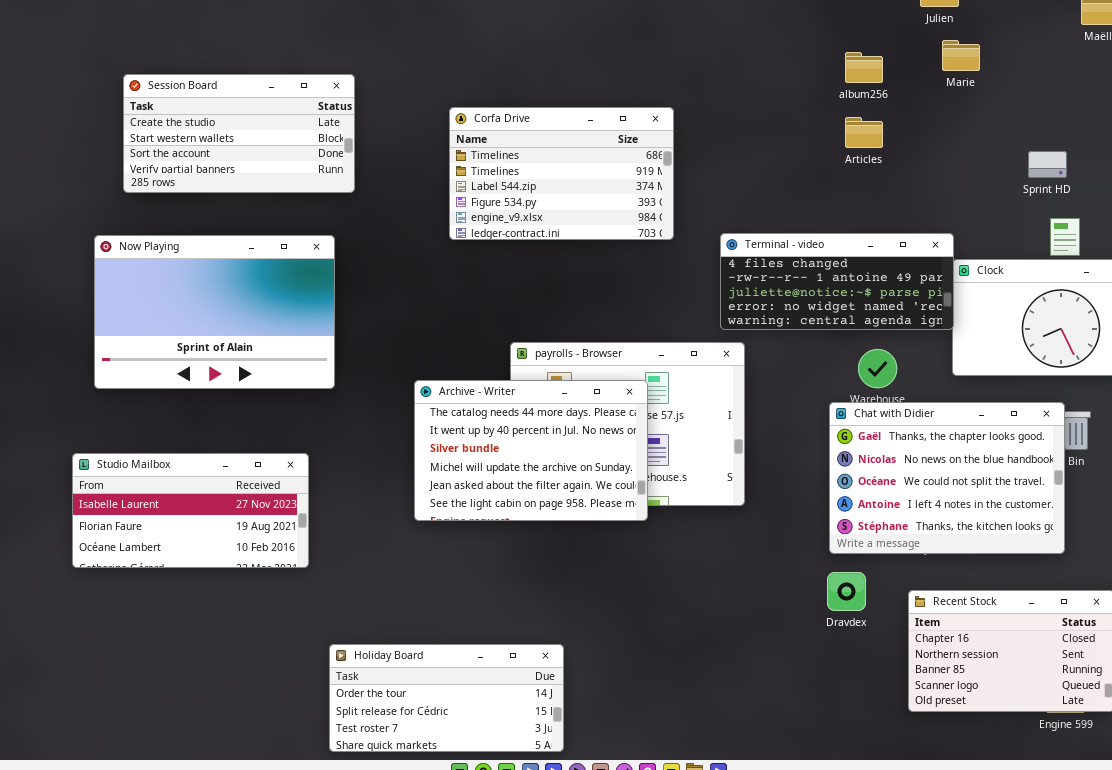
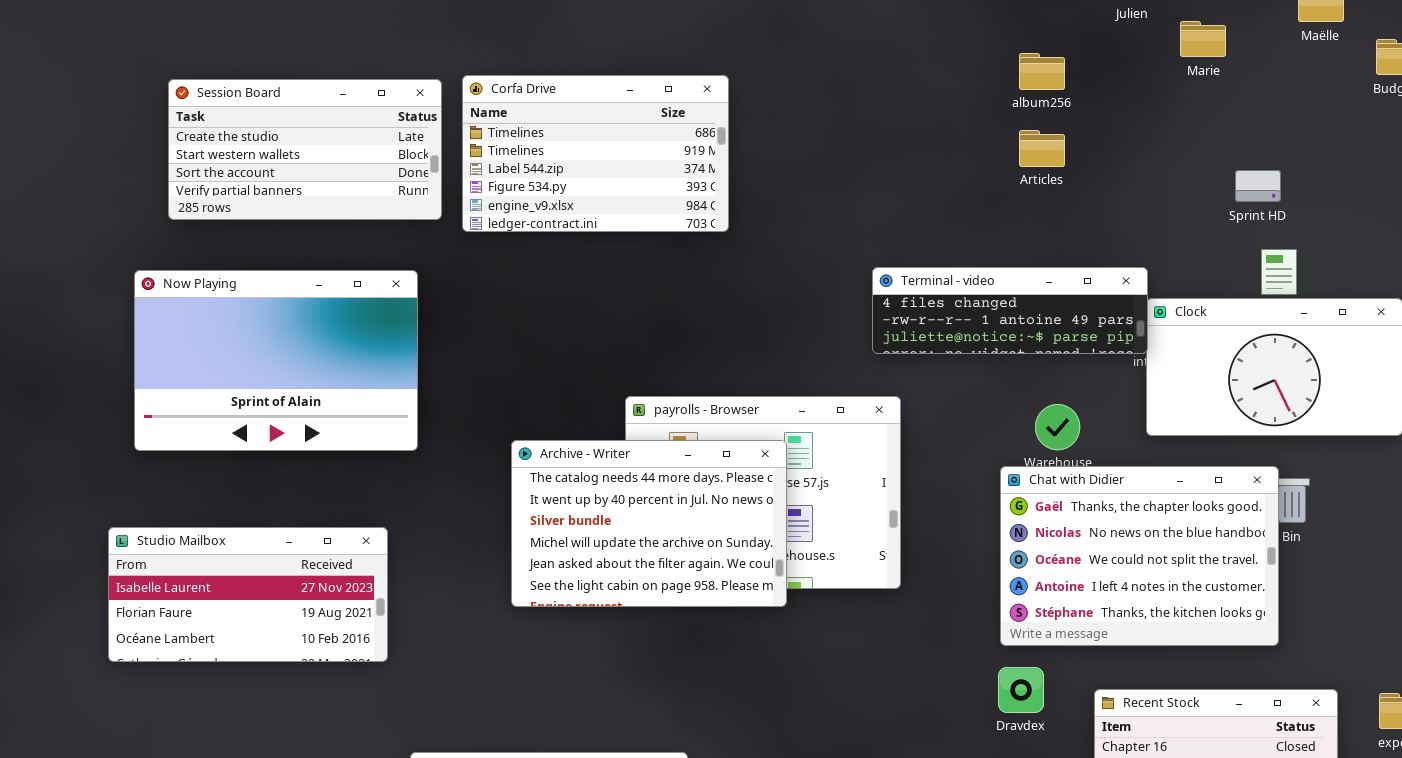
Marie: [942,40,980,71] -> [1180,21,1226,57], moved
Corfa Drive: [449,107,674,240] -> [462,75,729,232], moved
Terminal - video: [720,233,954,330] -> [872,267,1148,354], resized

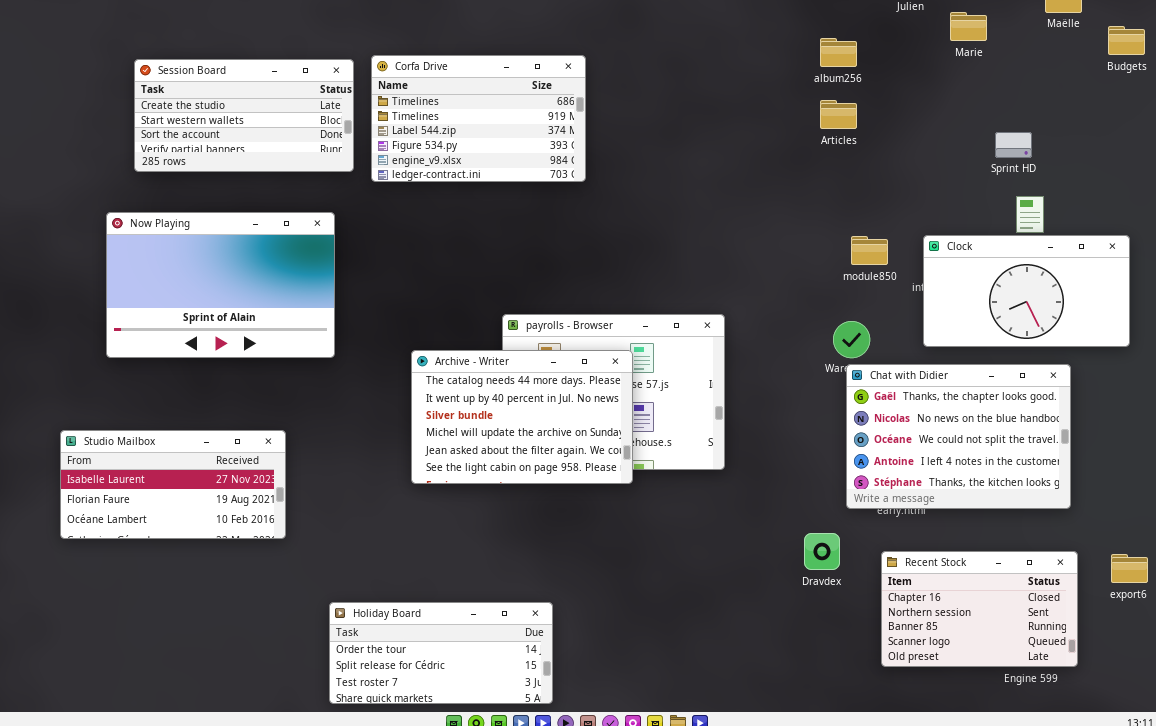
Terminal - video: [872,267,1148,354] -> none, closed
Chat with Didier: [1000,466,1279,646] -> [846,364,1071,509], moved
Studio Mailbox: [108,527,388,662] -> [60,430,286,539], moved

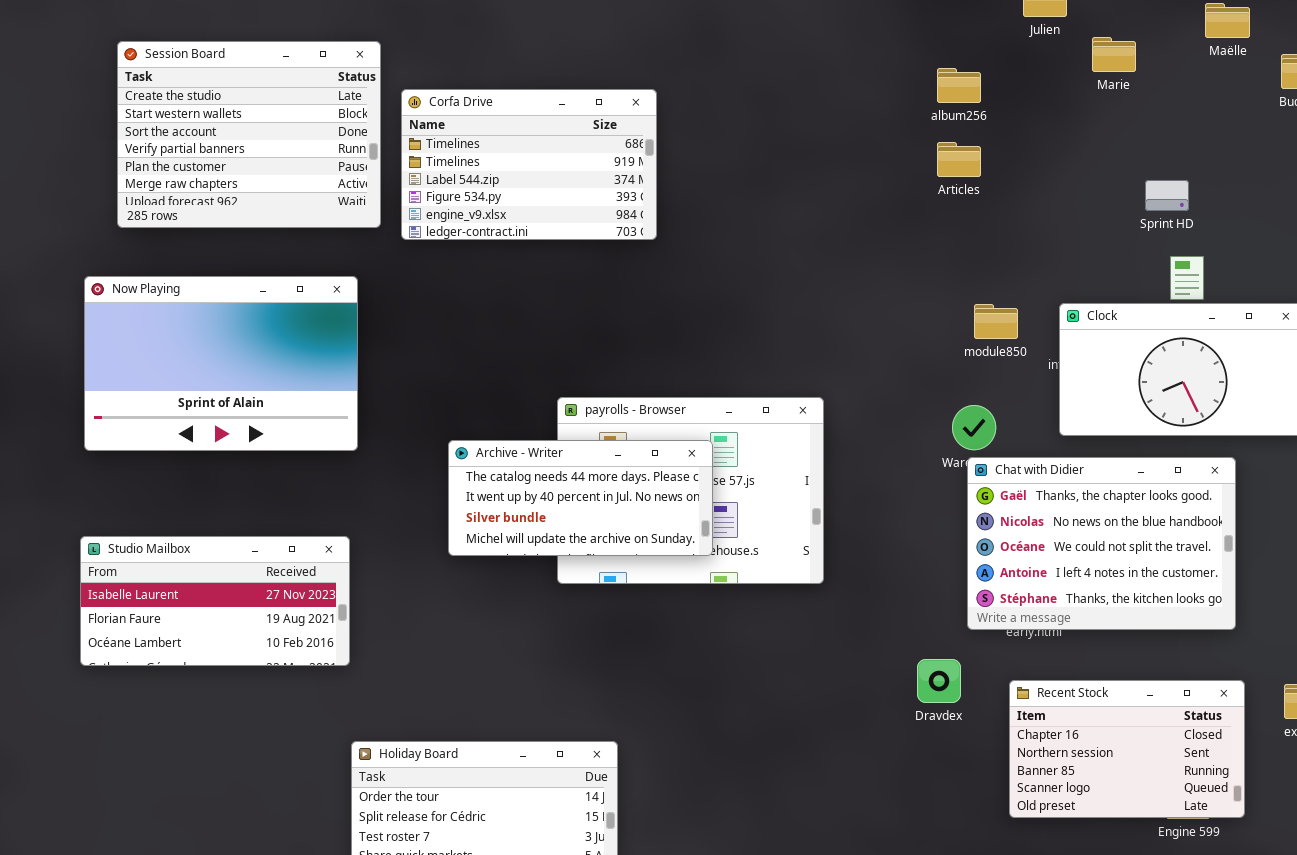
Session Board: [134,59,354,172] -> [117,41,381,228], resized
Archive - Writer: [411,350,633,484] -> [448,440,713,556], resized
Studio Mailbox: [60,430,286,539] -> [80,536,350,666], moved

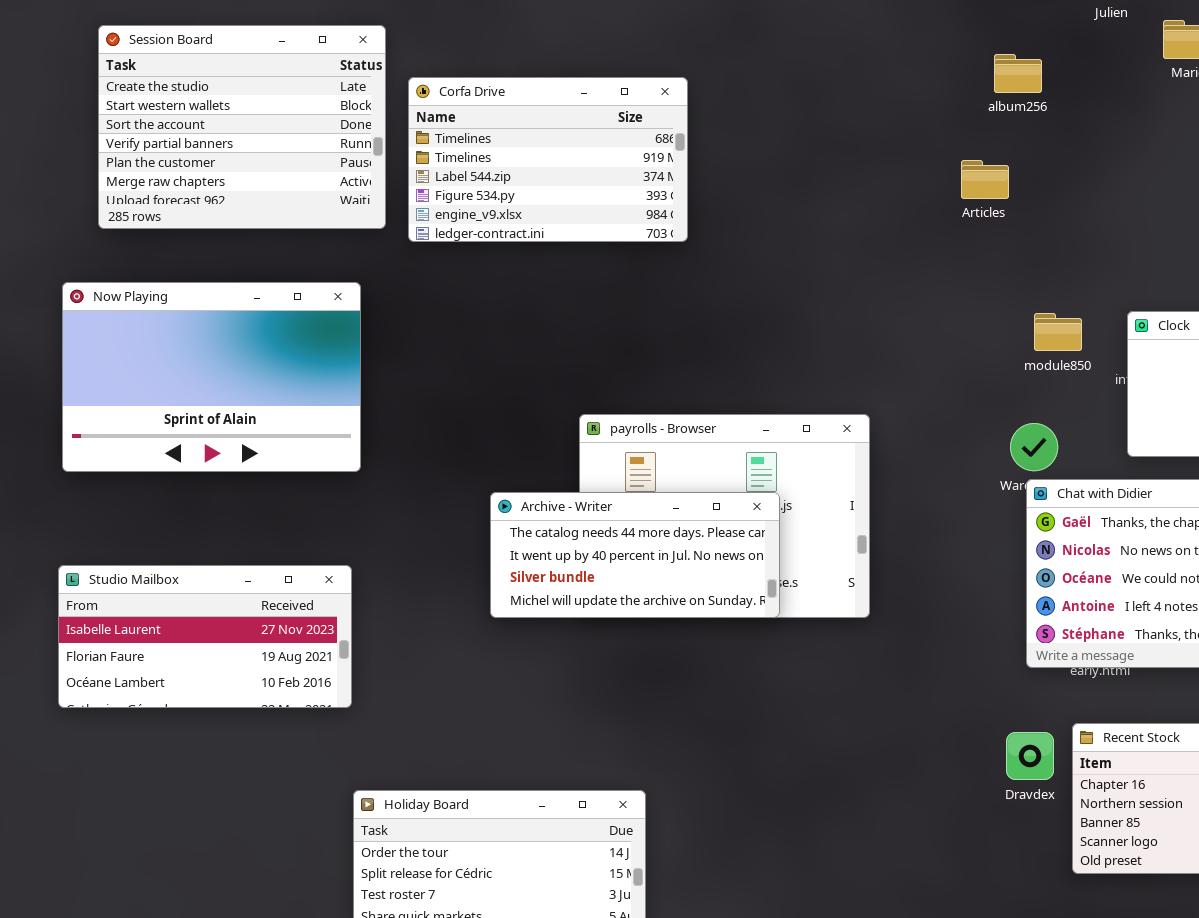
Articles: [937,142,981,177] -> [961,160,1009,199], moved
Archive - Writer: [448,440,713,556] -> [490,492,780,618], moved
Dravdex: [917,659,961,703] -> [1006,732,1054,780], moved

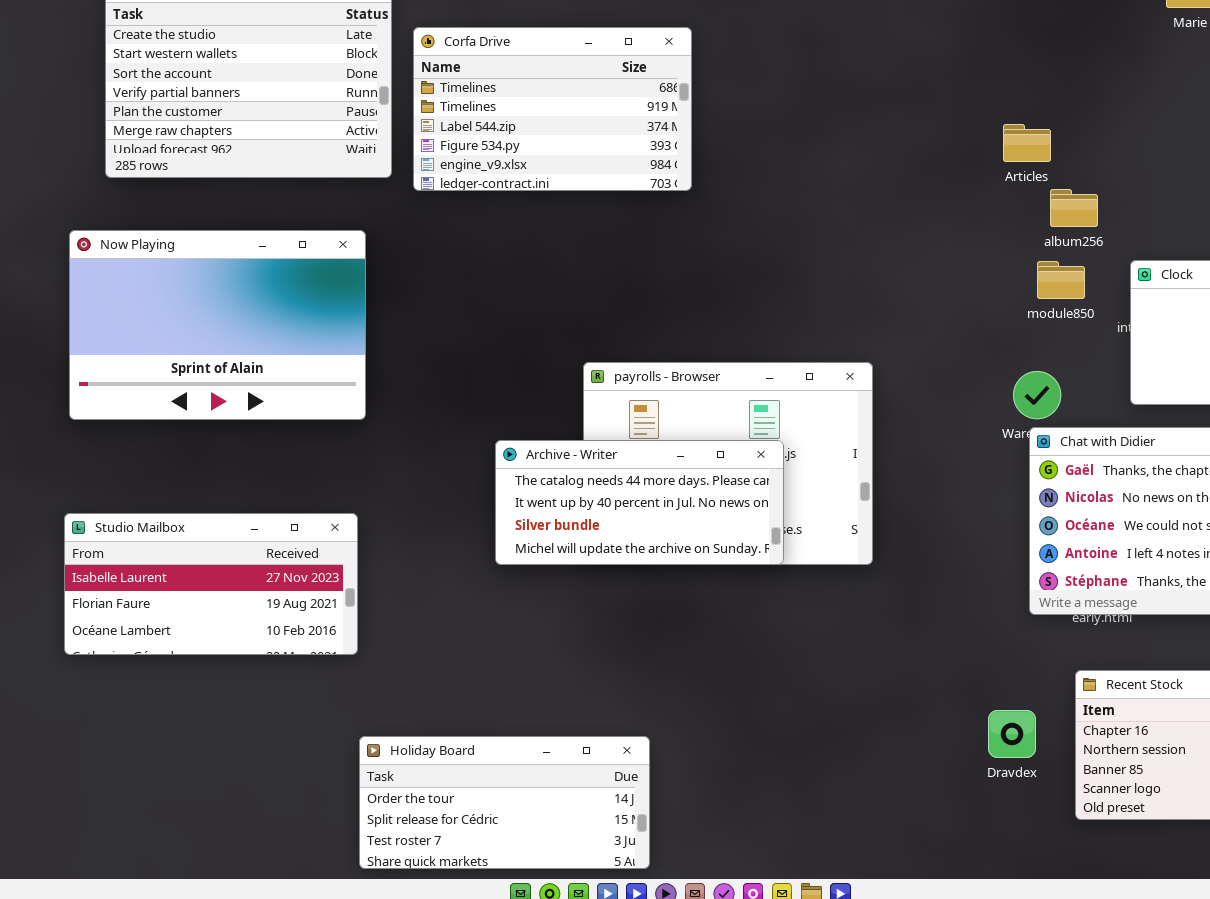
album256: [994,54,1042,93] -> [1050,189,1098,227], moved
Articles: [961,160,1009,199] -> [1003,124,1051,162], moved
Dravdex: [1006,732,1054,780] -> [988,710,1036,758], moved

